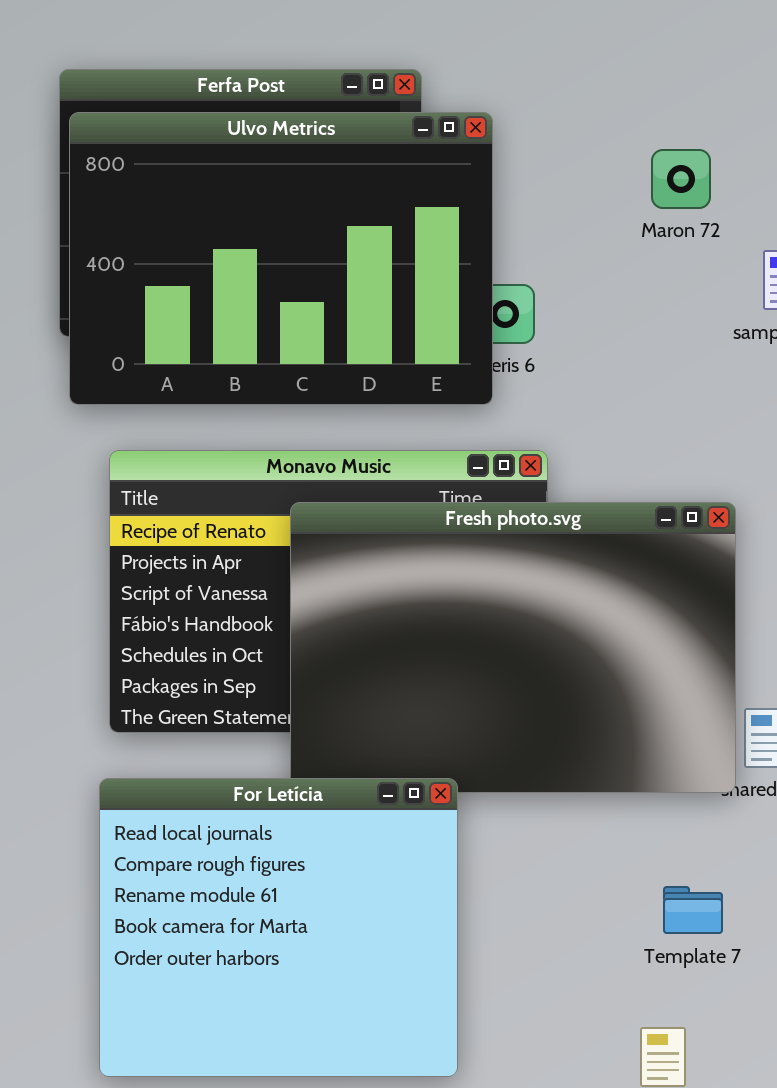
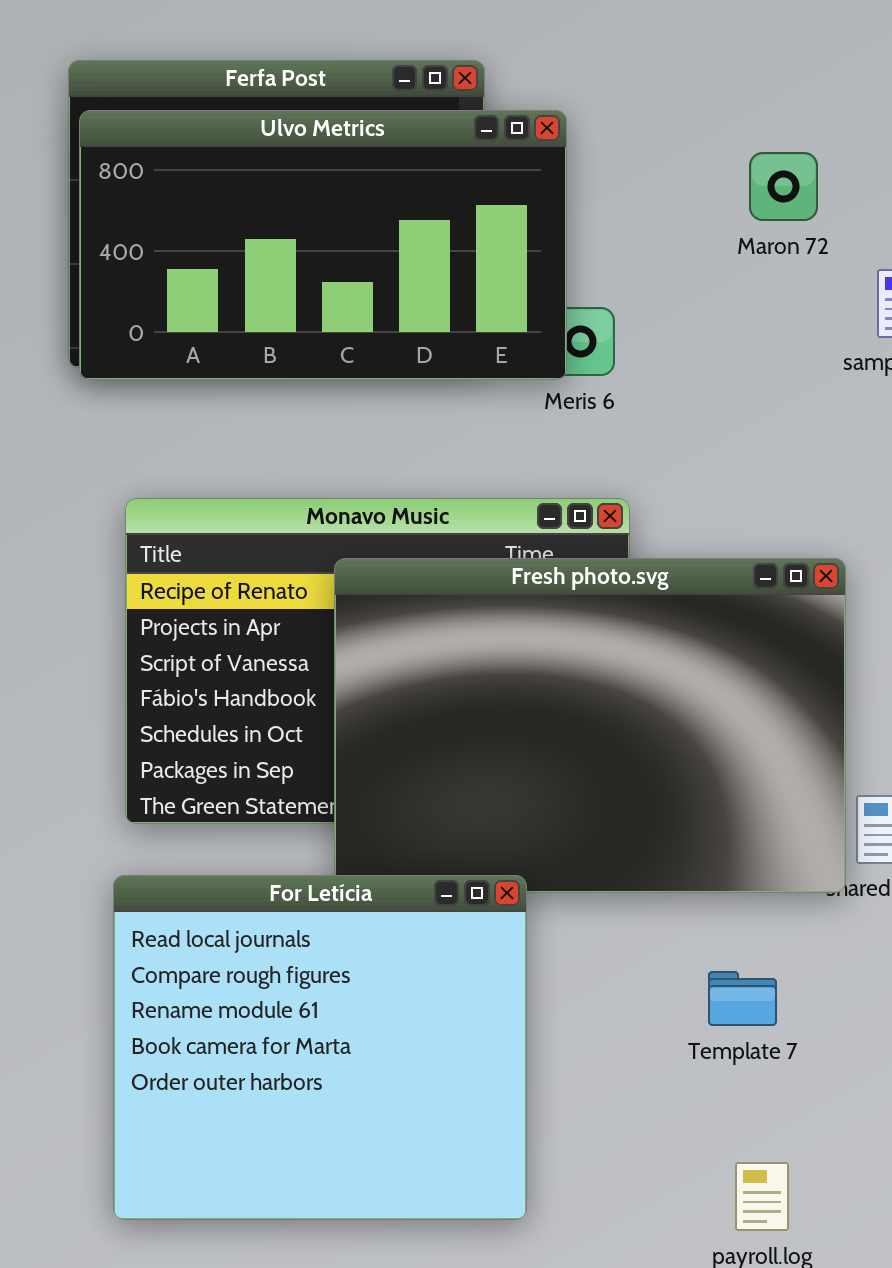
Ulvo Metrics: [69,112,493,405] -> [79,110,567,380], resized
Template 7: [663,886,723,934] -> [708,971,777,1026], moved

